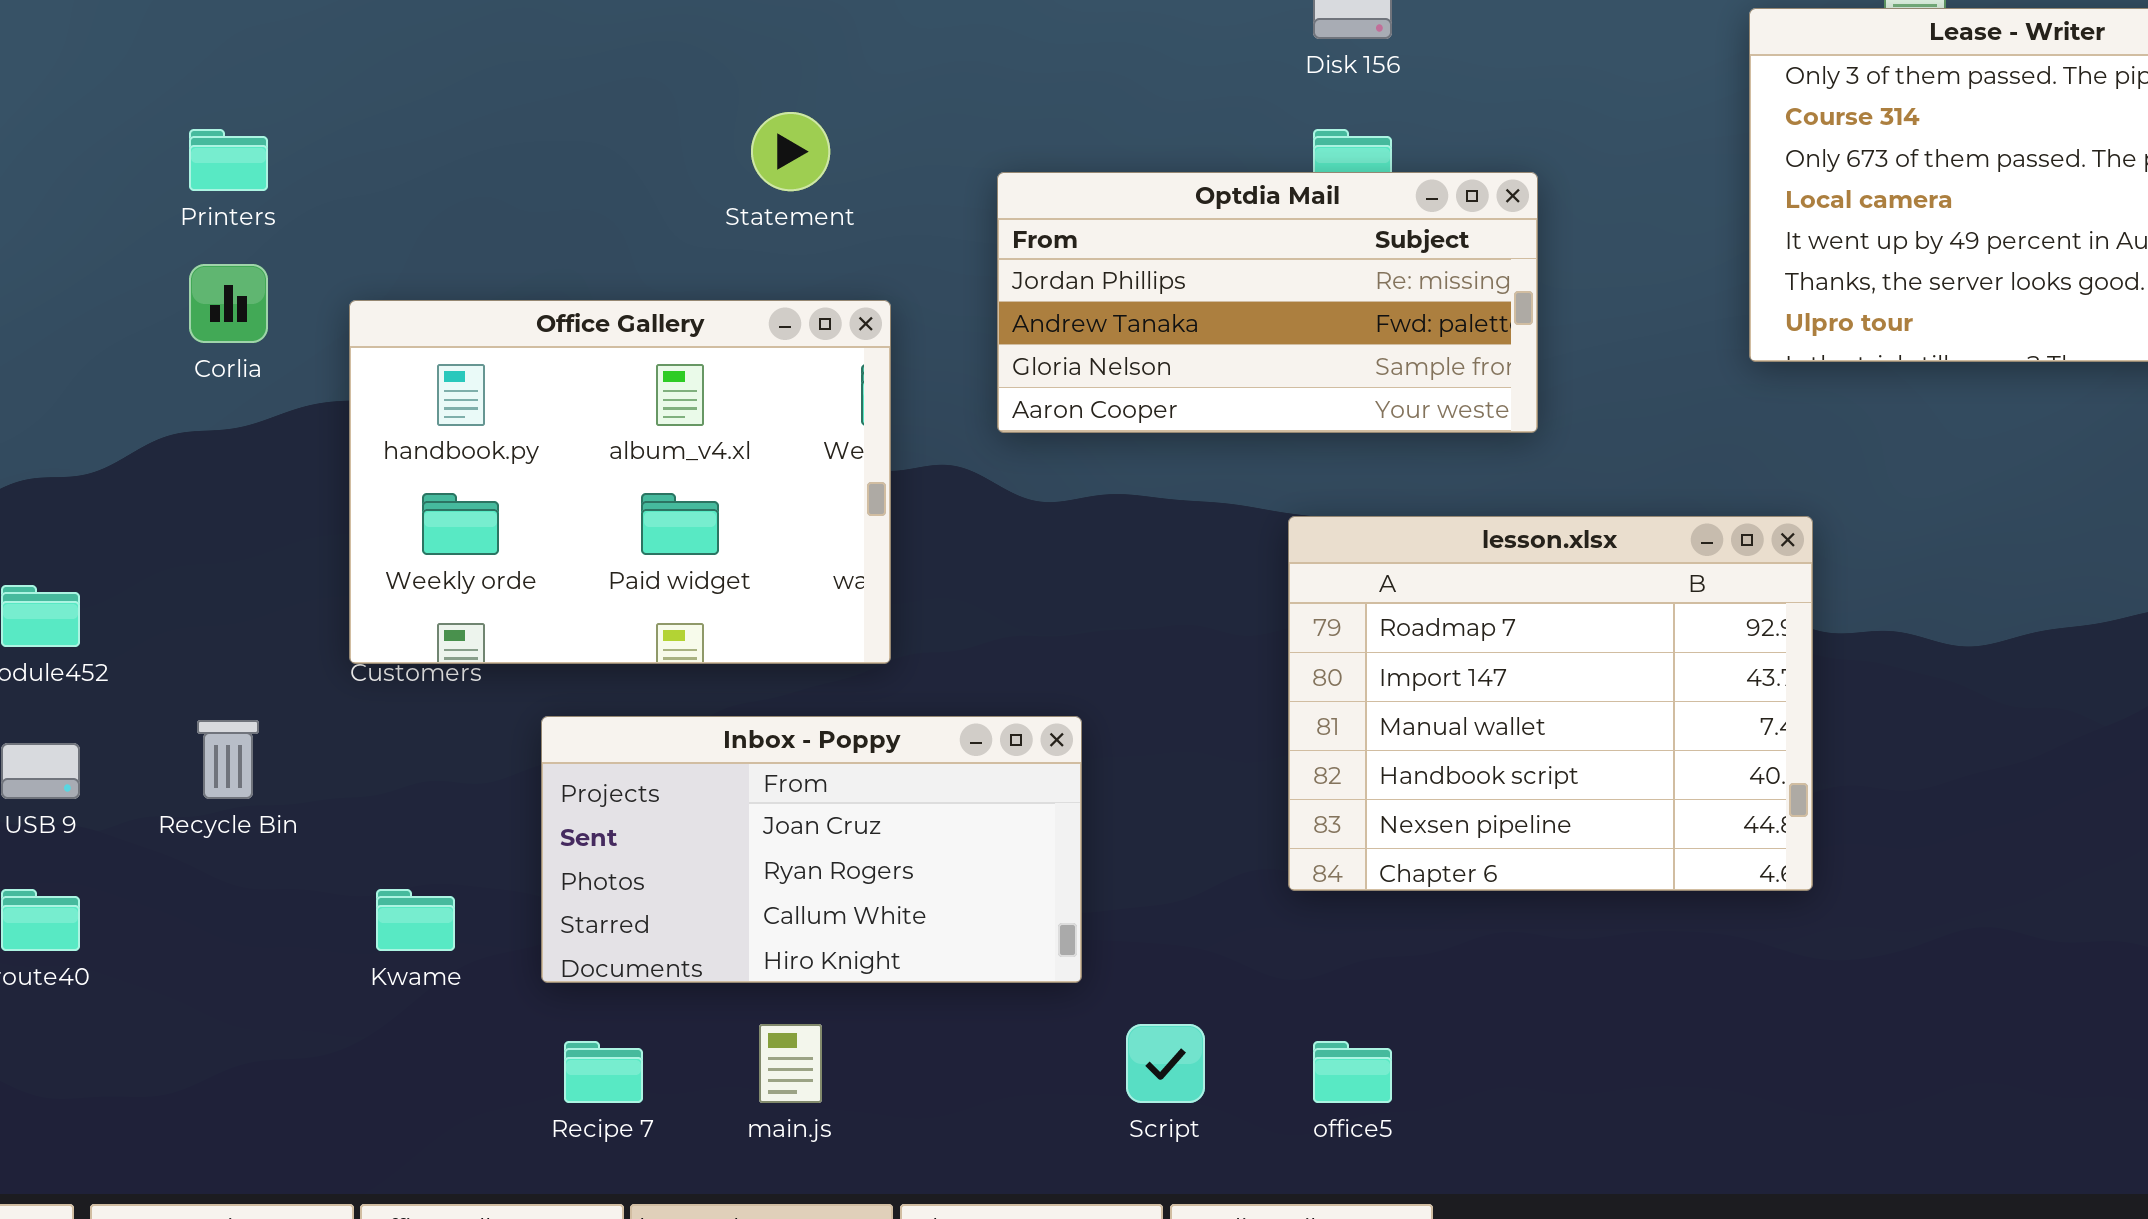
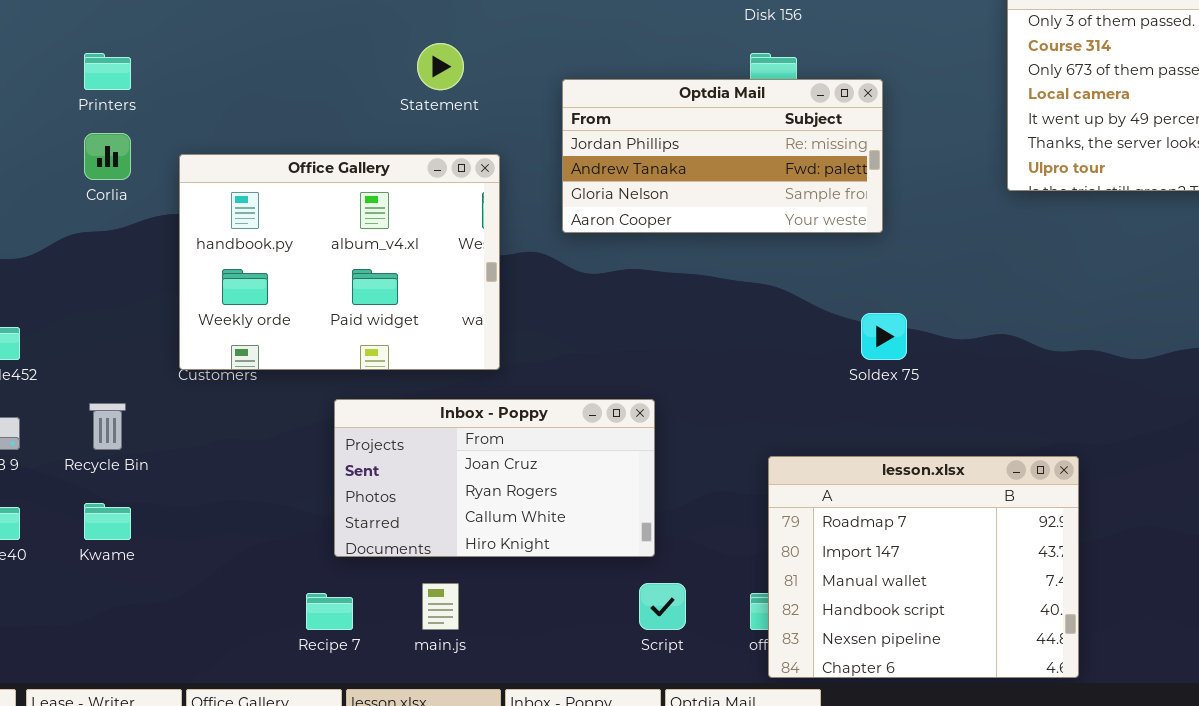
lesson.xlsx: [1288,516,1813,891] -> [768,456,1079,678], moved
Inbox - Poppy: [541,716,1082,983] -> [334,399,655,557], moved
Kwame: [376,889,455,951] -> [84,503,131,540], moved

